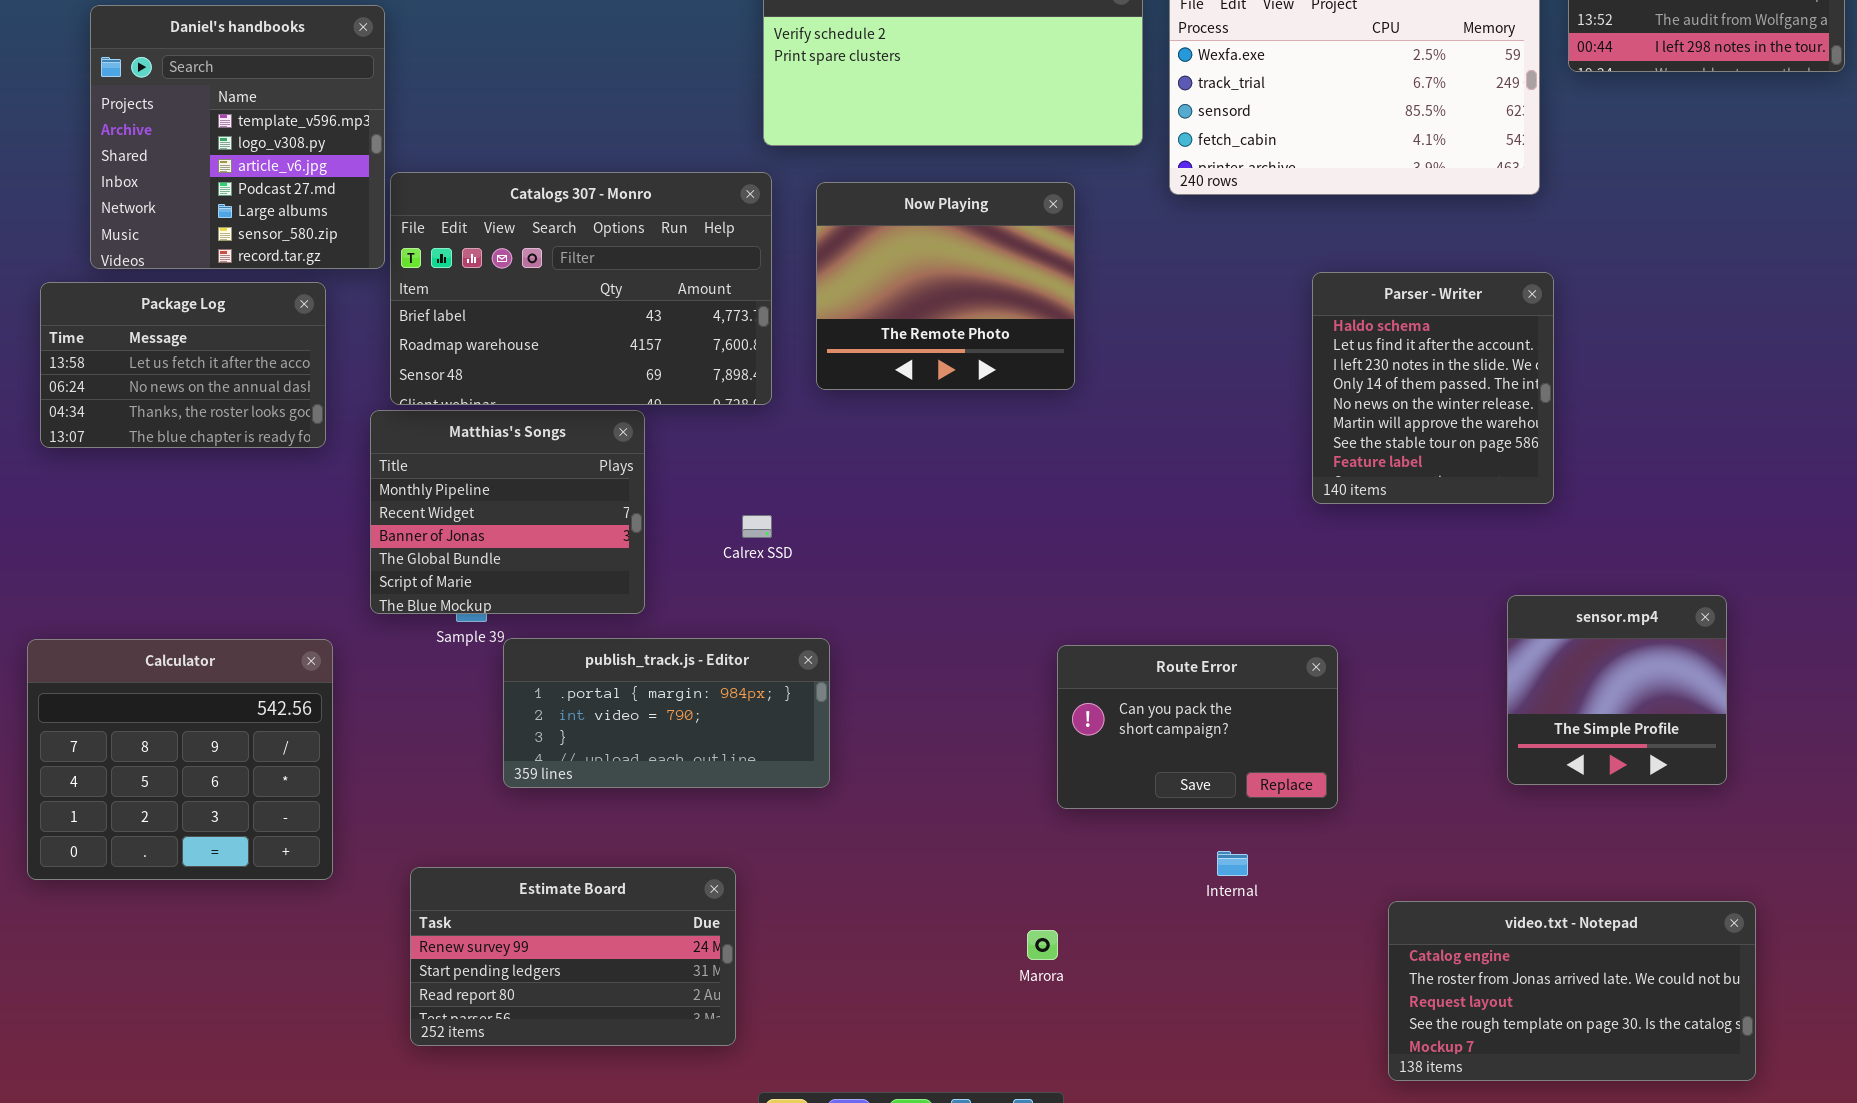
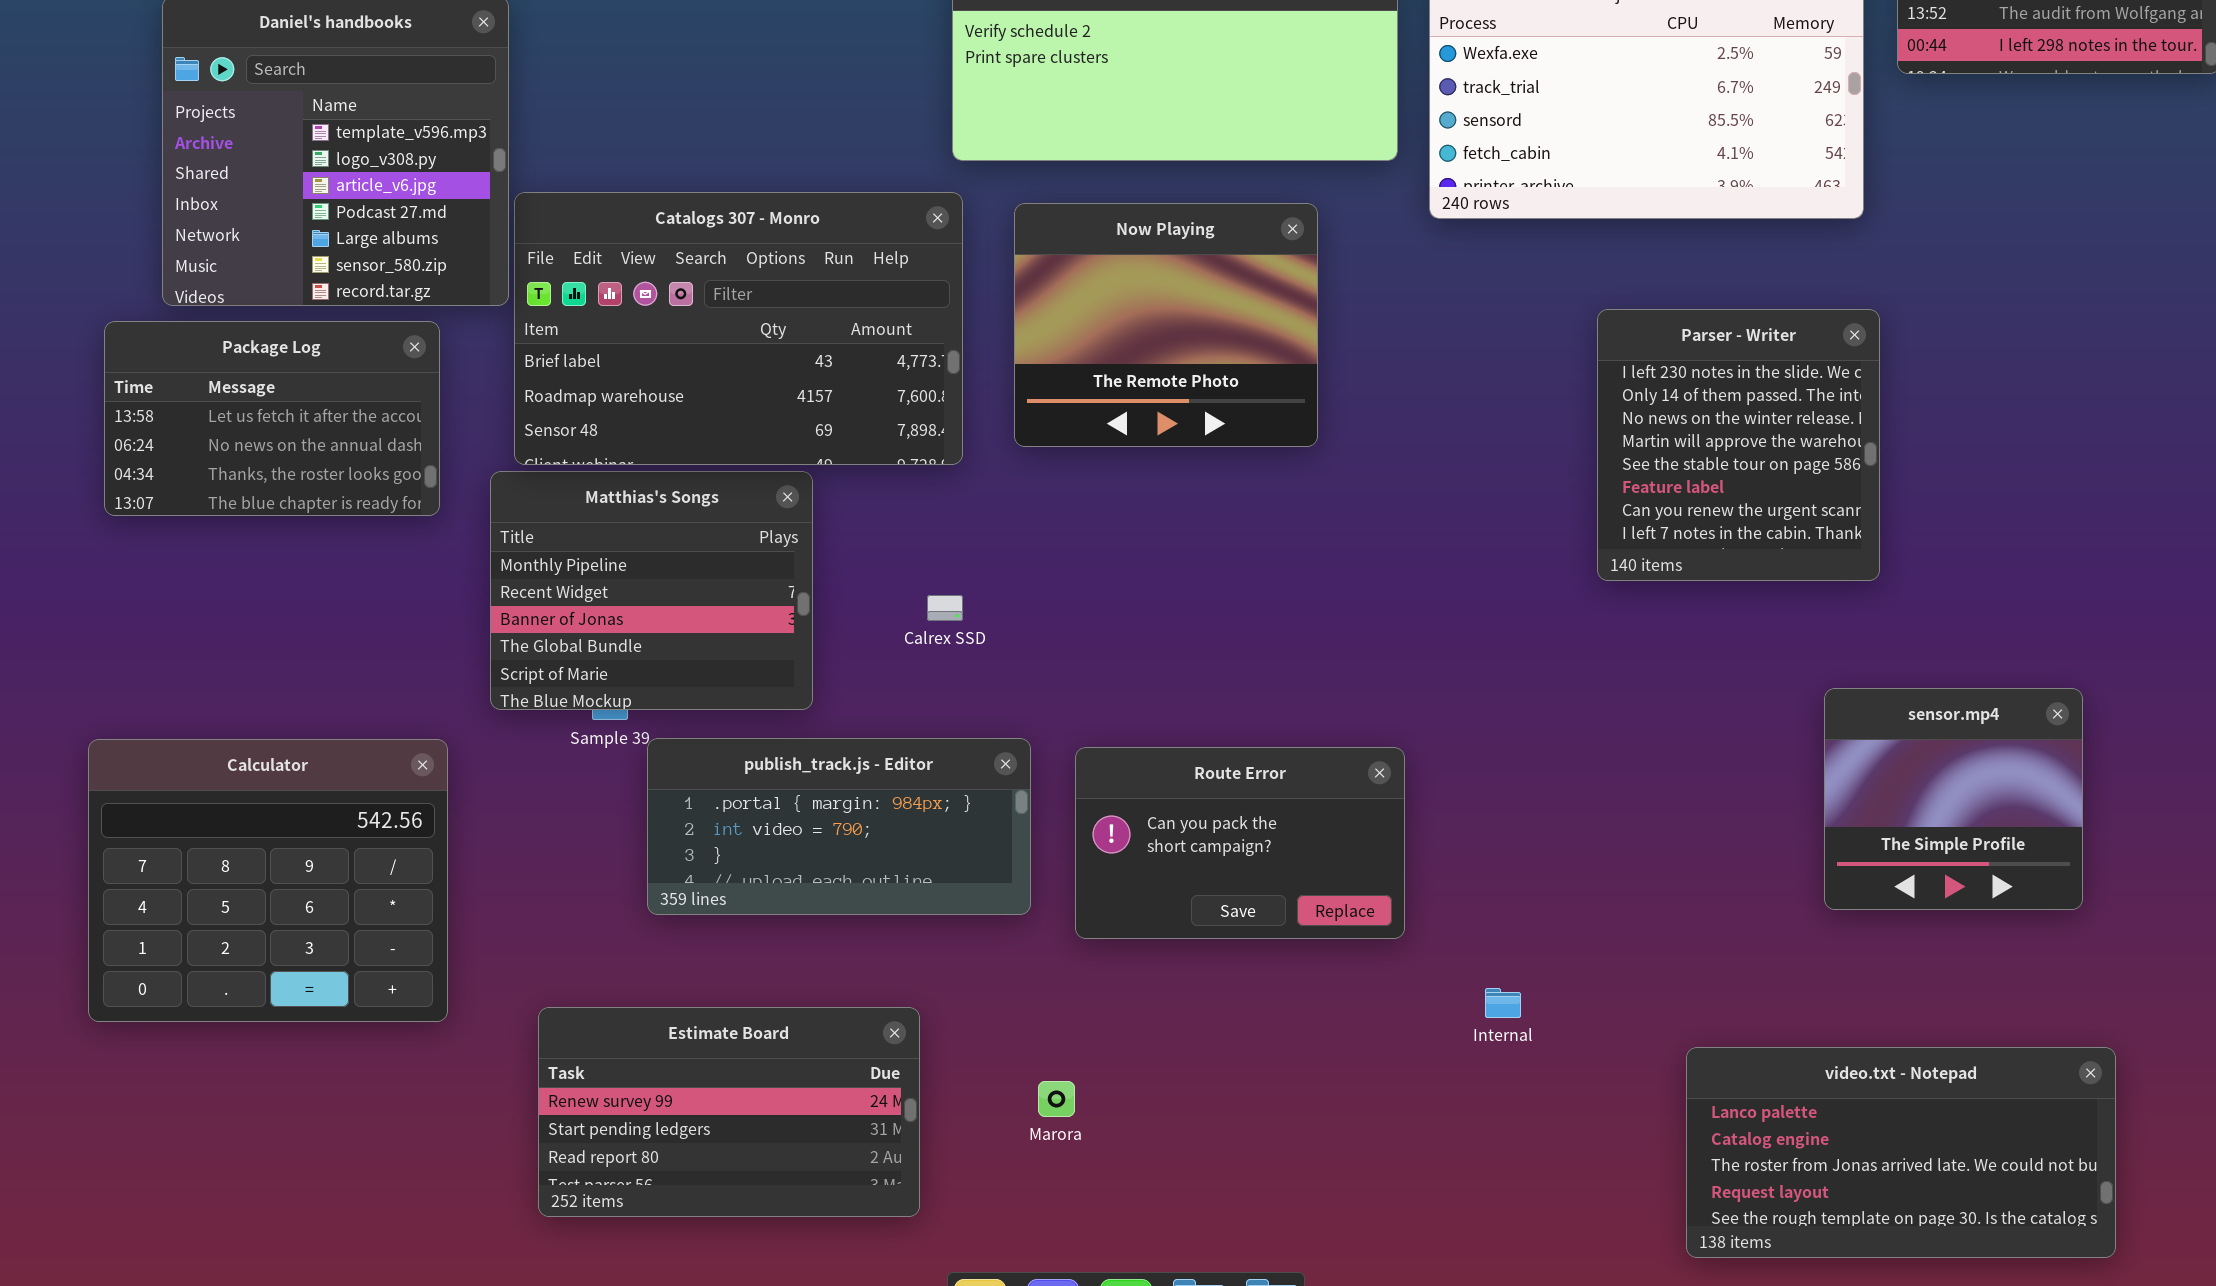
Parser - Writer: [1312,272,1554,504] -> [1597,309,1880,581], scrolled down 2 rows
Route Error: [1057,645,1338,809] -> [1075,747,1405,939], moved
video.txt - Notepad: [1388,901,1756,1081] -> [1686,1047,2116,1258], scrolled up 1 row
Marora: [1027,930,1058,960] -> [1038,1081,1075,1117], moved

